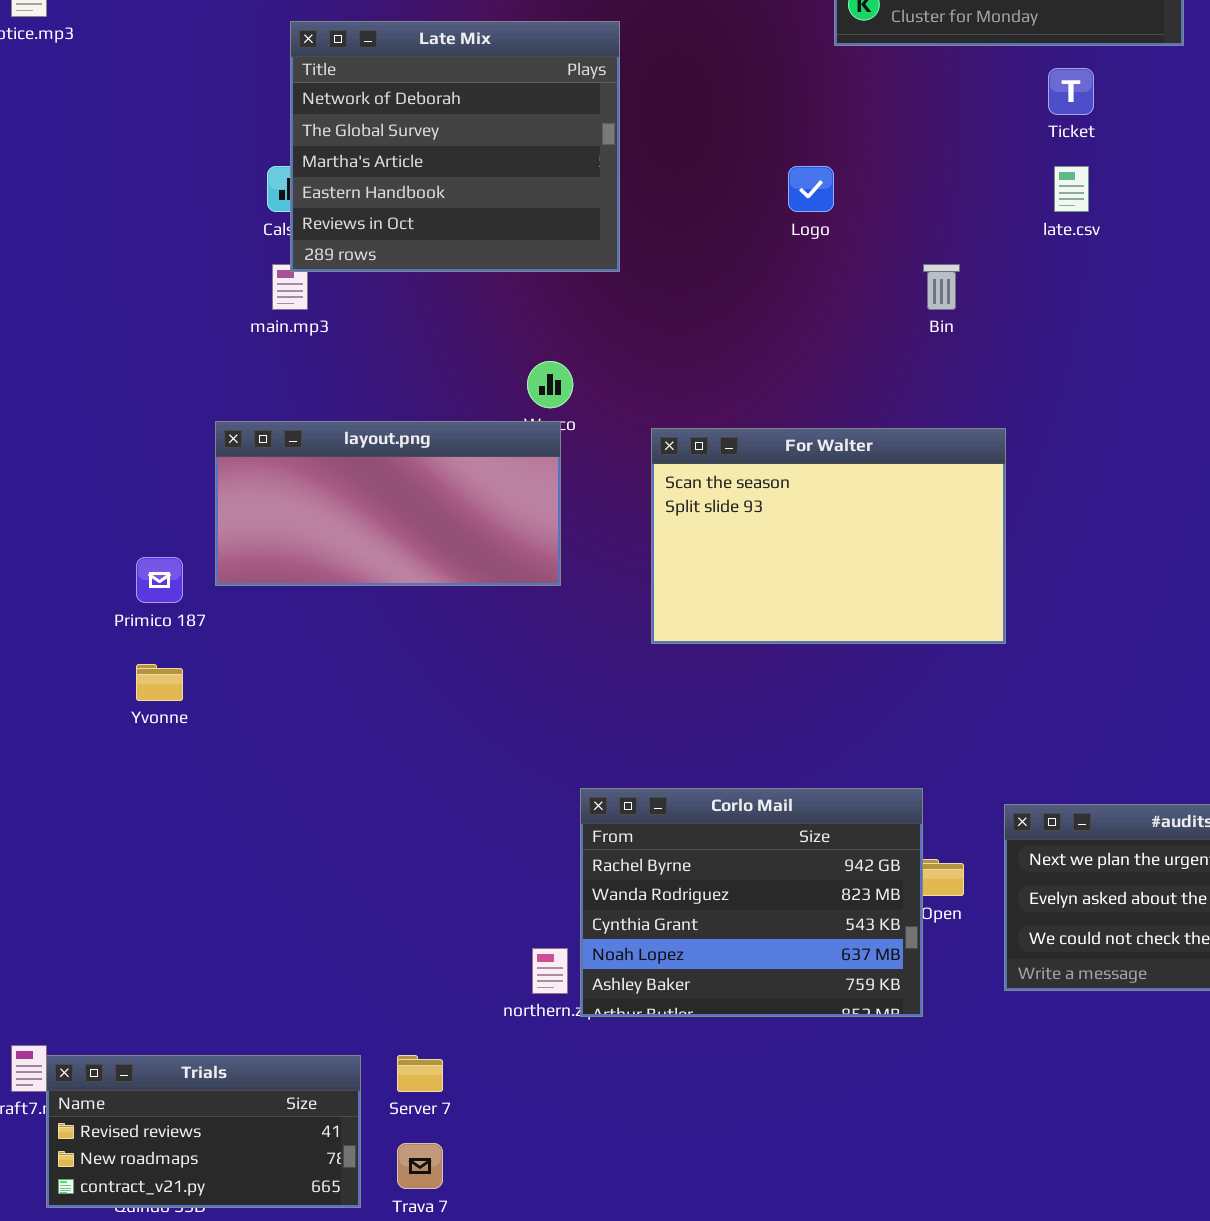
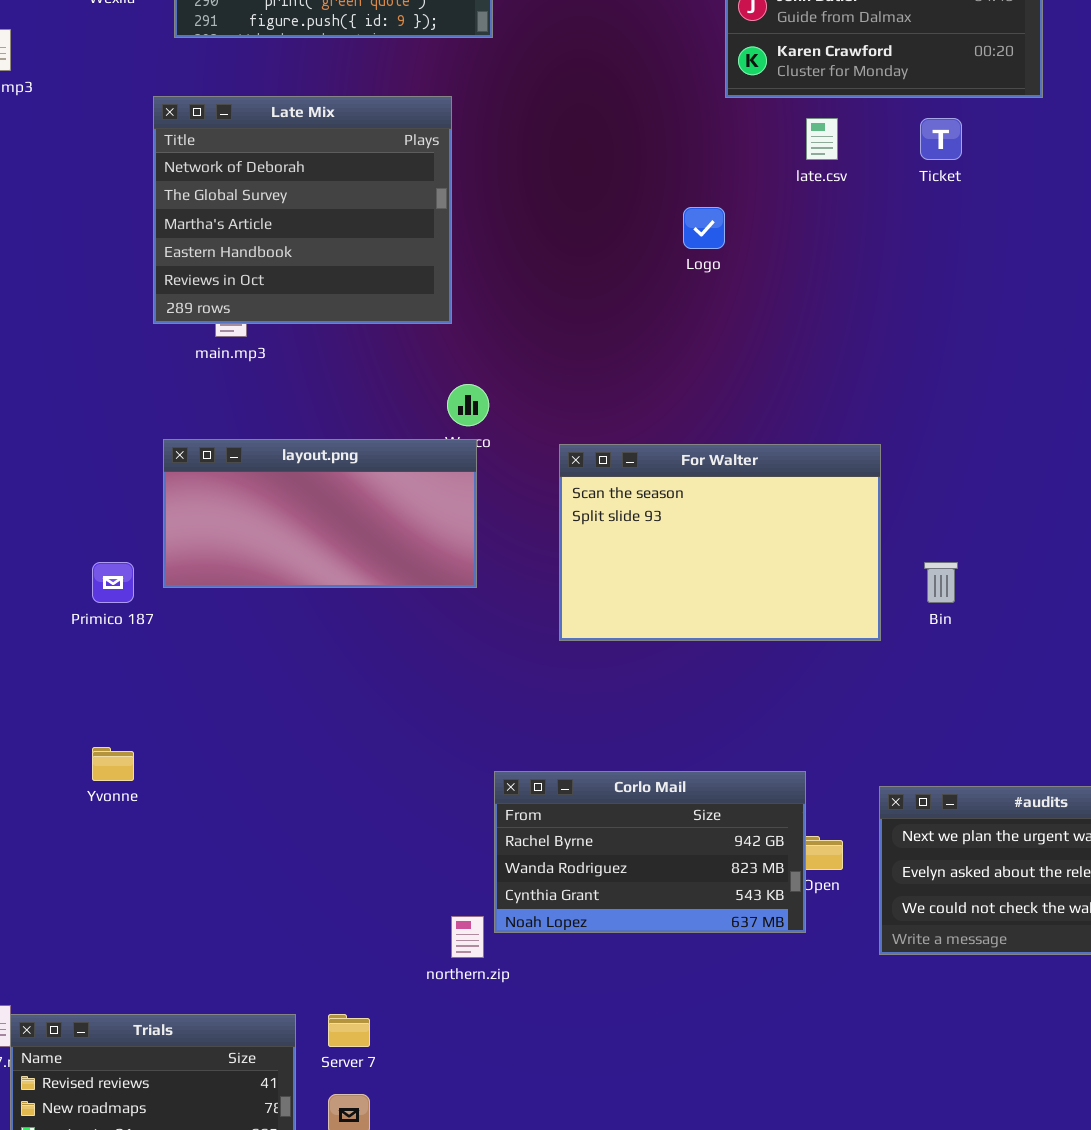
Late Mix: [290,21,620,272] -> [153,96,452,324], moved
late.csv: [1054,166,1089,212] -> [806,118,838,160], moved
Bin: [923,264,960,310] -> [924,562,958,603], moved
Yvonne: [136,664,183,701] -> [92,747,134,781], moved
Corlo Mail: [580,788,923,1017] -> [494,771,806,933], resized

